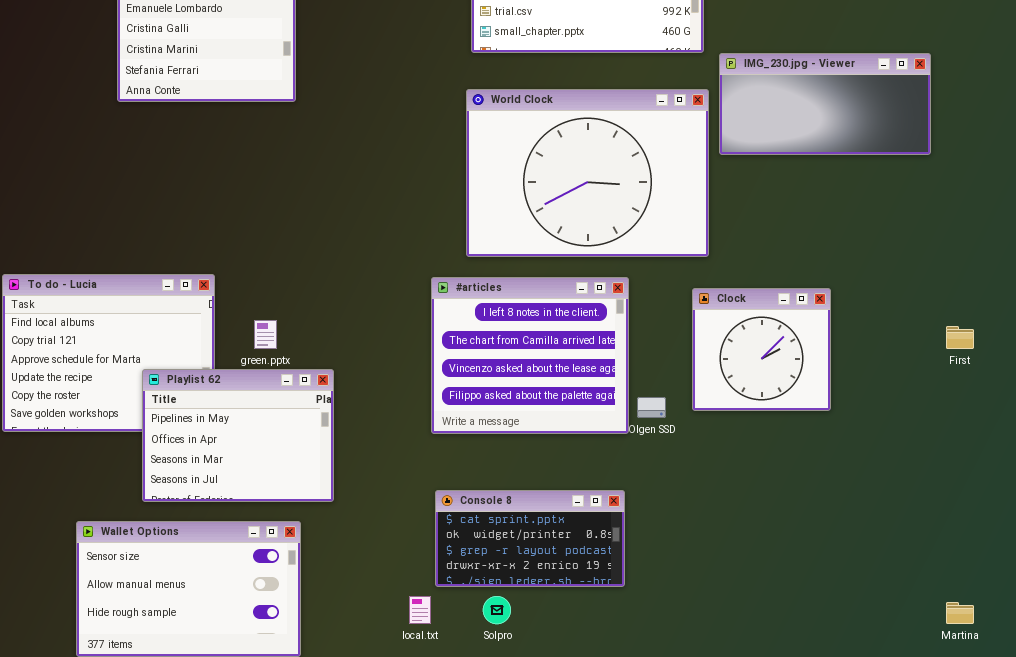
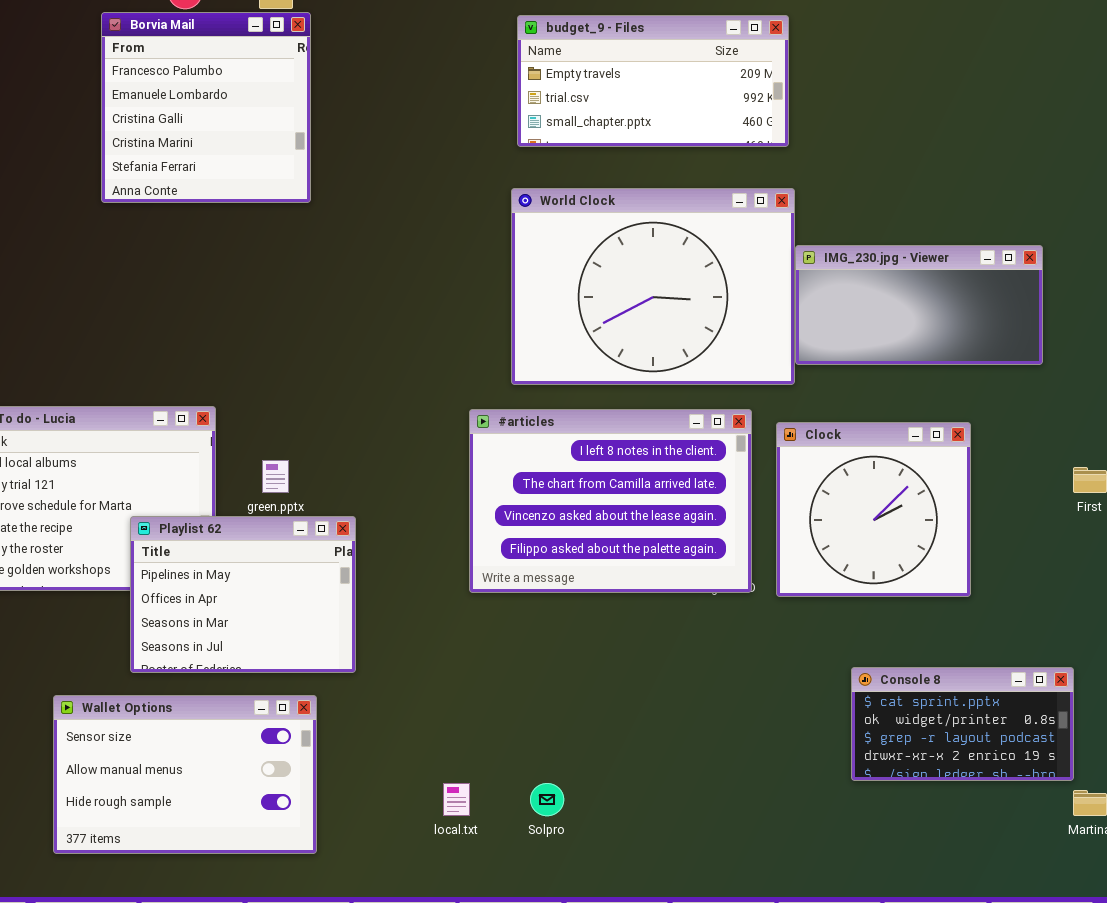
IMG_230.jpg - Viewer: [719,53,931,155] -> [795,245,1043,365], moved
#articles: [431,277,629,434] -> [469,409,752,593], resized
Clock: [692,288,831,411] -> [776,422,971,597], resized
Console 8: [435,490,625,587] -> [851,667,1074,781], moved

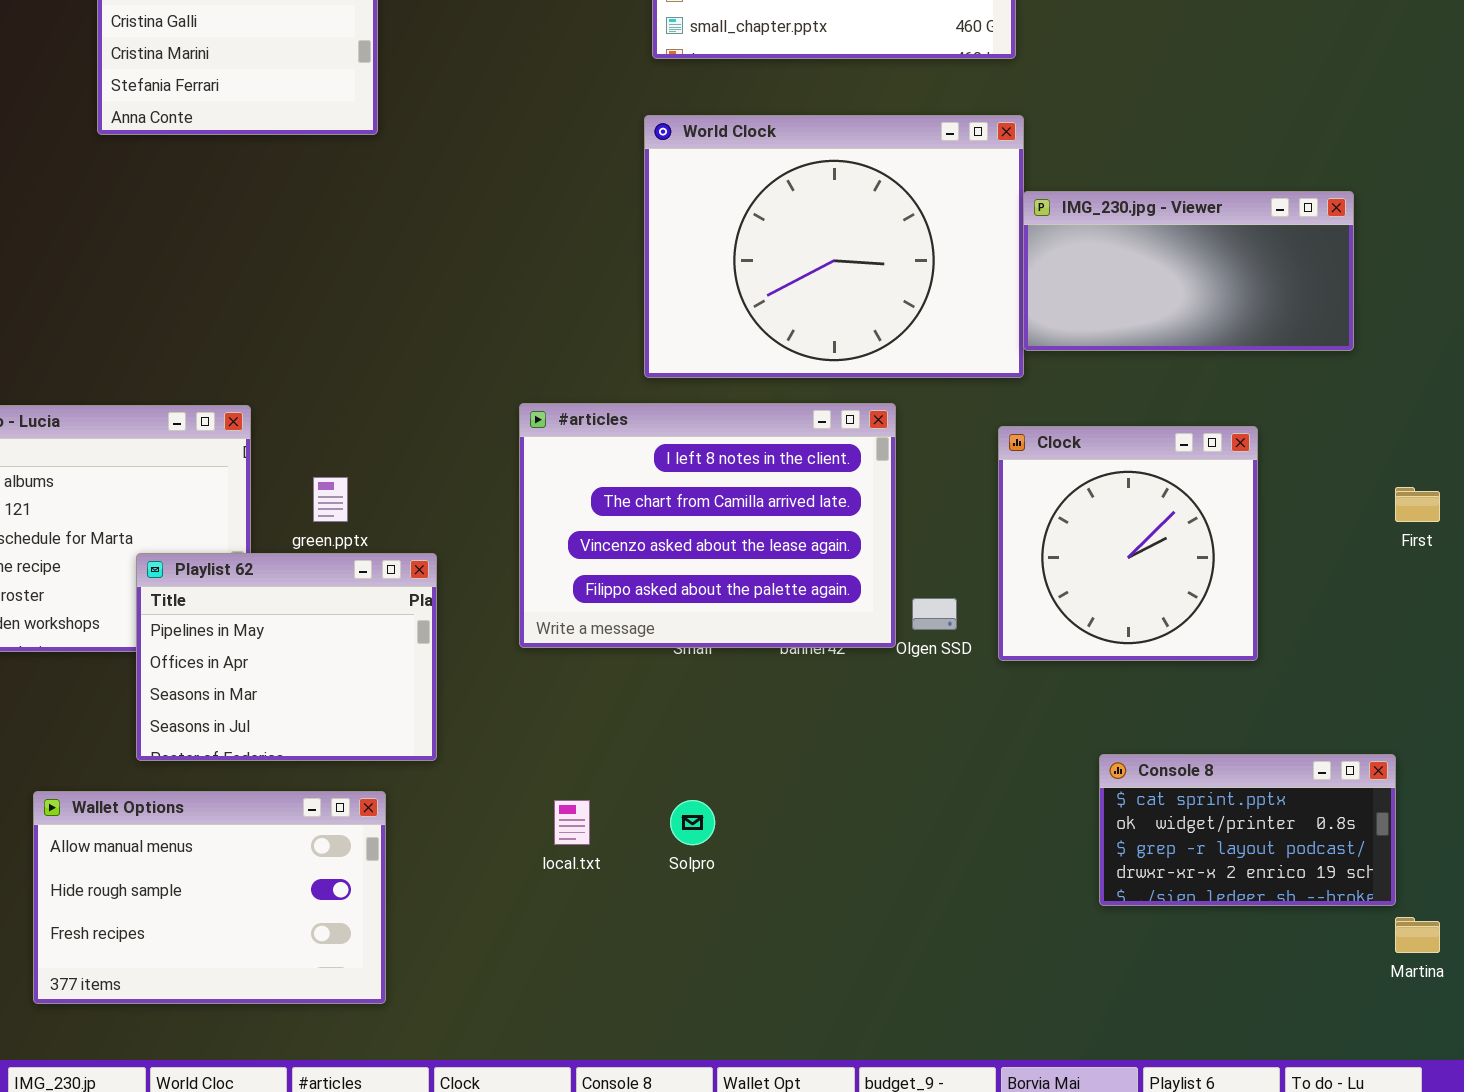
#articles: [469,409,752,593] -> [519,403,896,648], moved
Wallet Options: [53,695,317,854] -> [33,791,386,1004], scrolled down 1 row
local.txt: [443,783,470,816] -> [554,800,590,845], moved
Solpro: [530,783,564,816] -> [670,800,715,845], moved

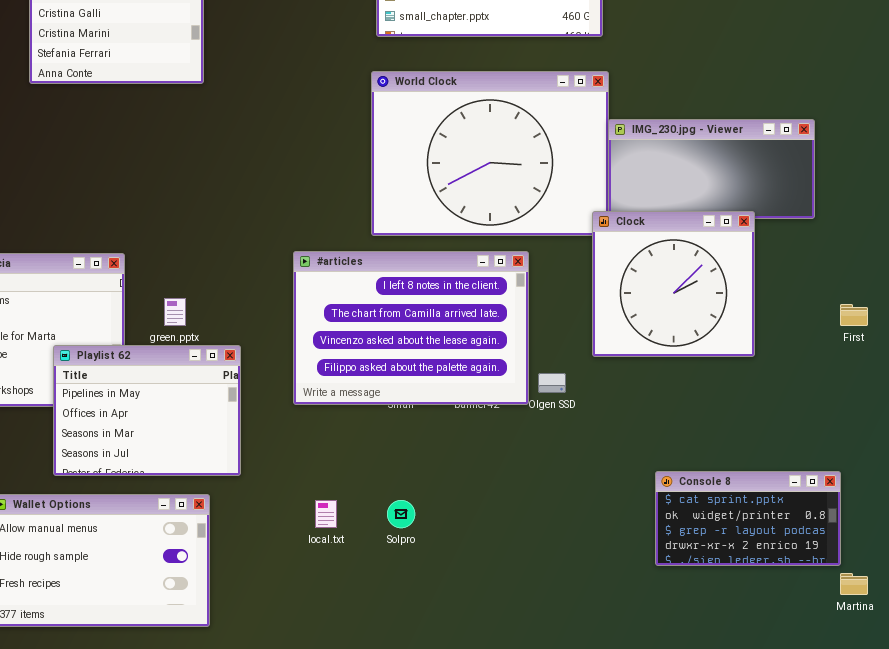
Clock: [998,426,1258,661] -> [592,211,755,357], moved

